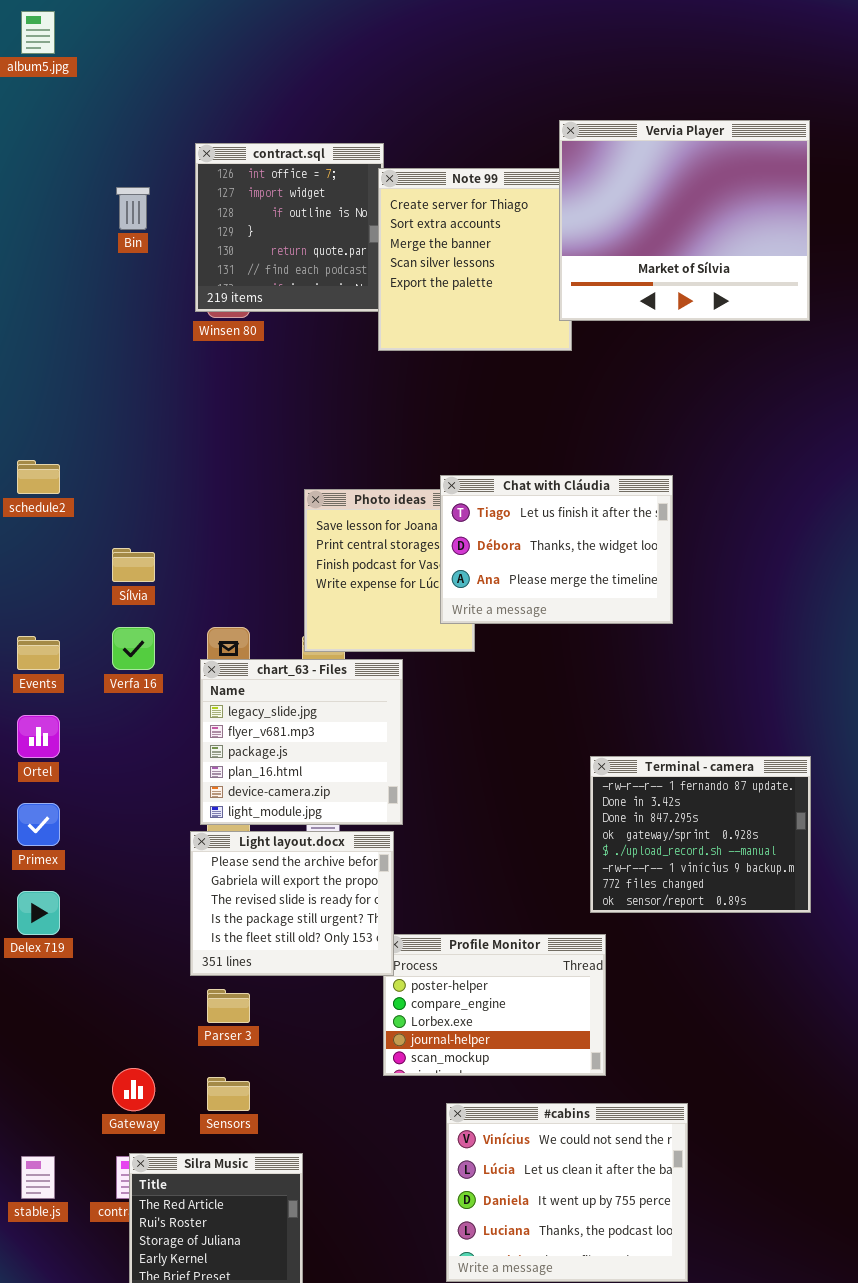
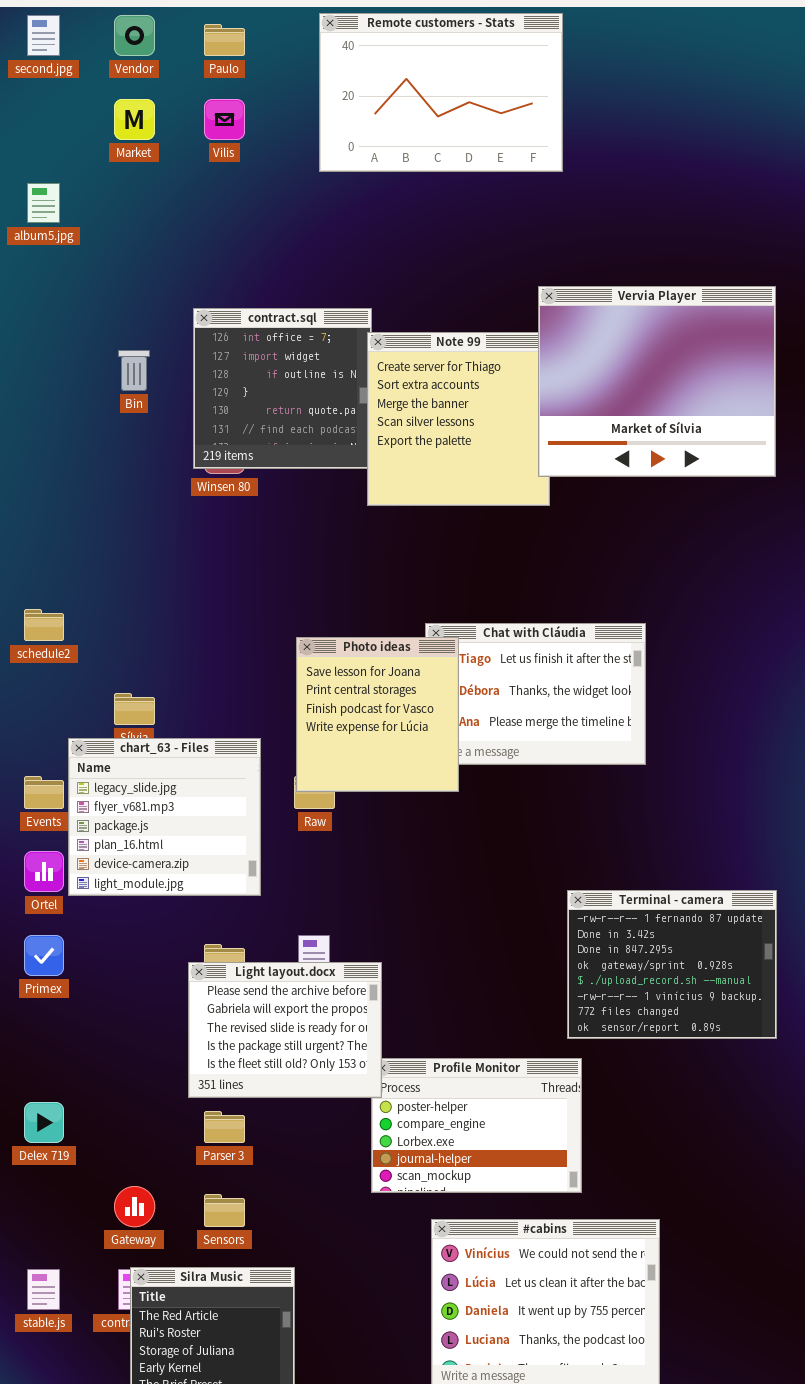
Photo ideas: [304,489,475,652] -> [296,637,459,792], raised
chart_63 - Files: [200,659,403,825] -> [68,738,261,896], moved
Delex 719: [17,891,60,935] -> [24,1102,64,1143], moved

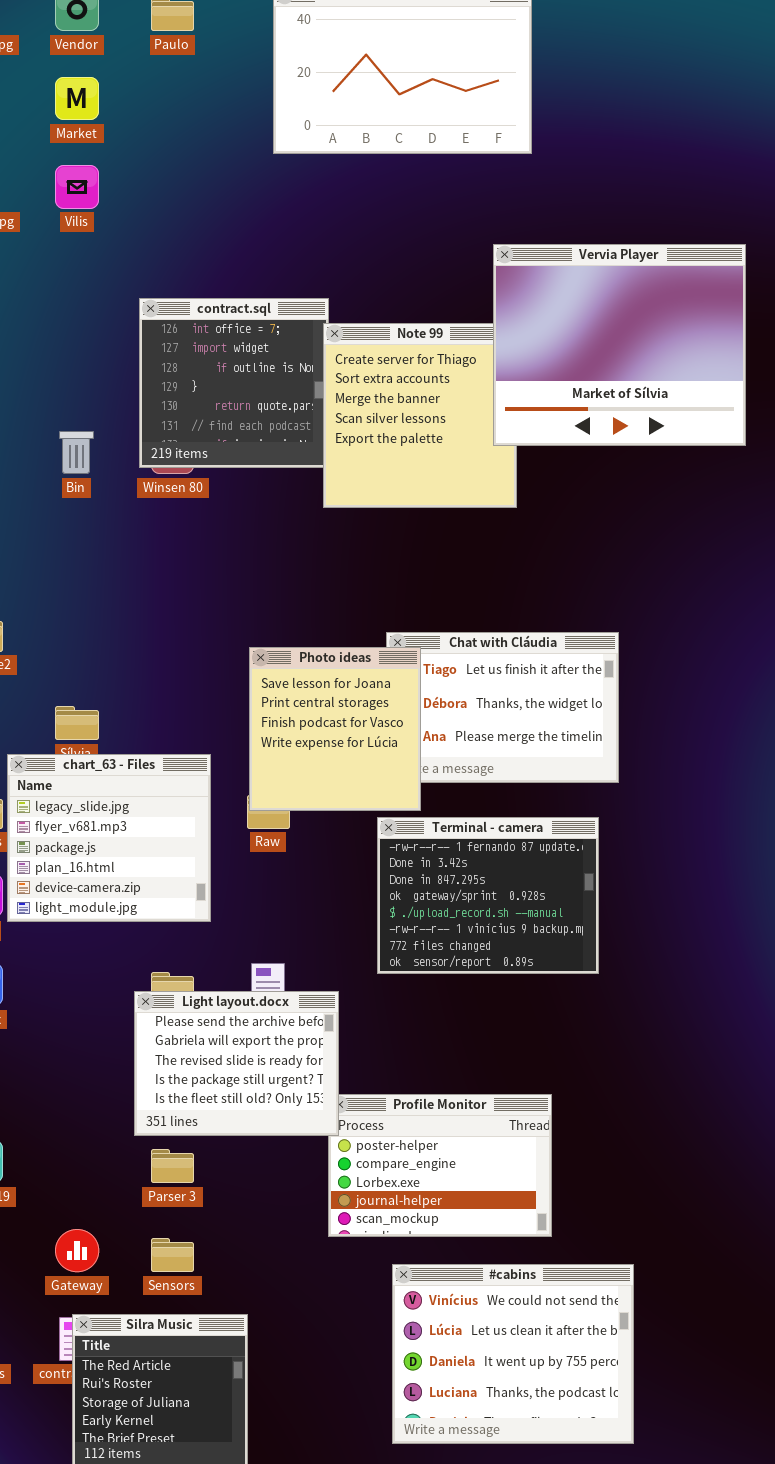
Vilis: [204,99,245,140] -> [55,165,99,209], moved
Vervia Player: [538,286,776,477] -> [493,244,746,446], moved
Bin: [118,350,150,391] -> [59,431,94,474], moved
Terminal - camera: [567,890,777,1039] -> [377,817,599,974], moved

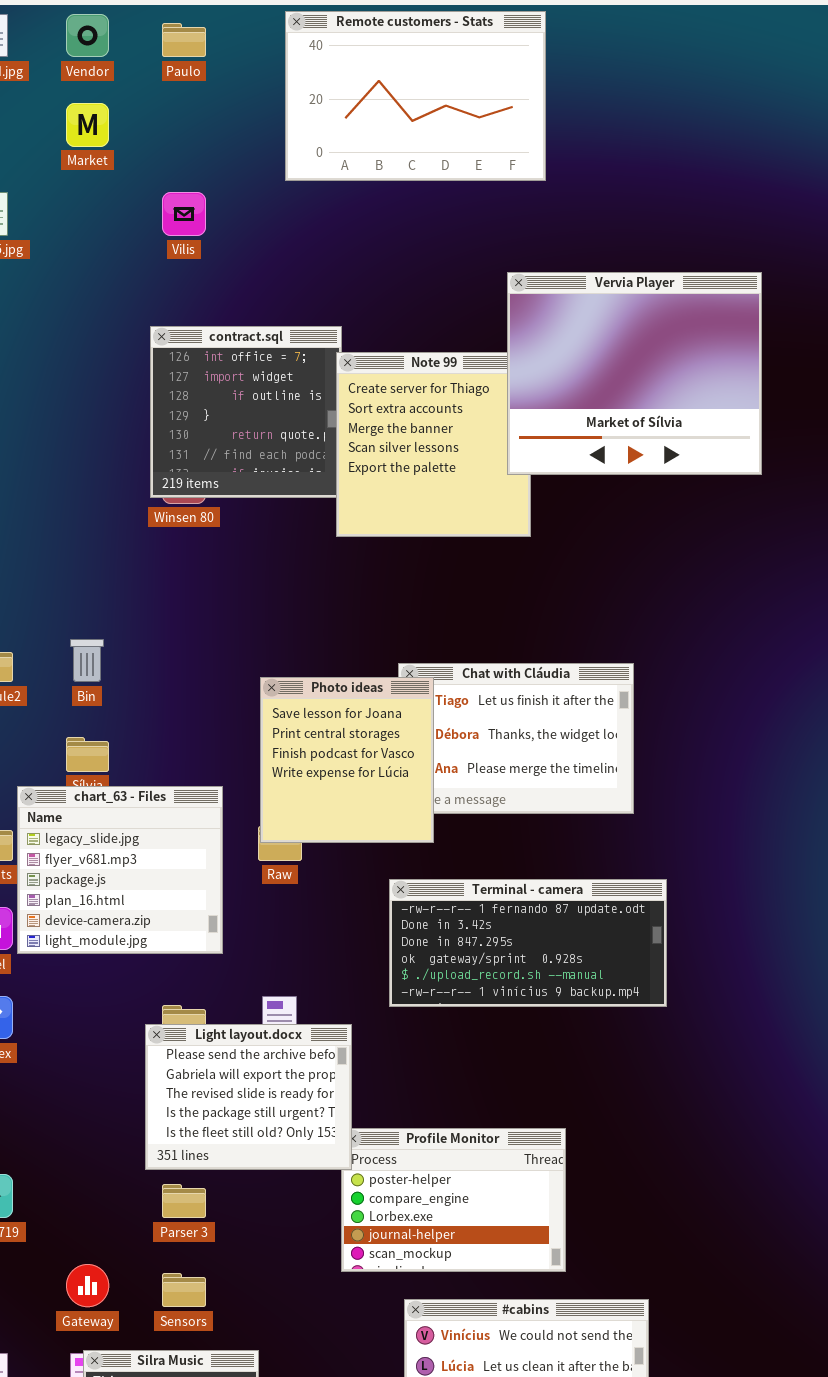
Vilis: [55,165,99,209] -> [162,192,206,236], moved
Bin: [59,431,94,474] -> [70,639,104,682], moved
Terminal - camera: [377,817,599,974] -> [389,879,667,1007], resized

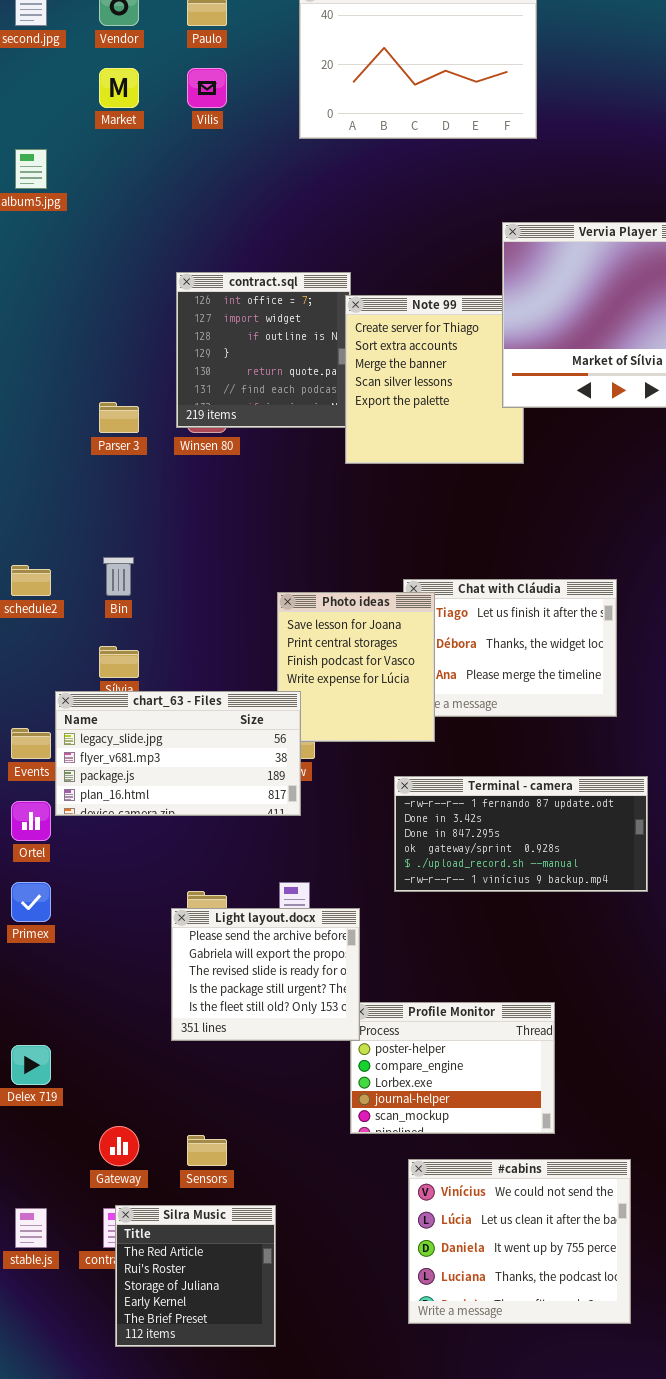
Vilis: [162,192,206,236] -> [187,68,227,108], moved
chart_63 - Files: [17,786,223,954] -> [55,691,301,816], resized
Parser 3: [162,1184,206,1218] -> [99,402,139,433], moved

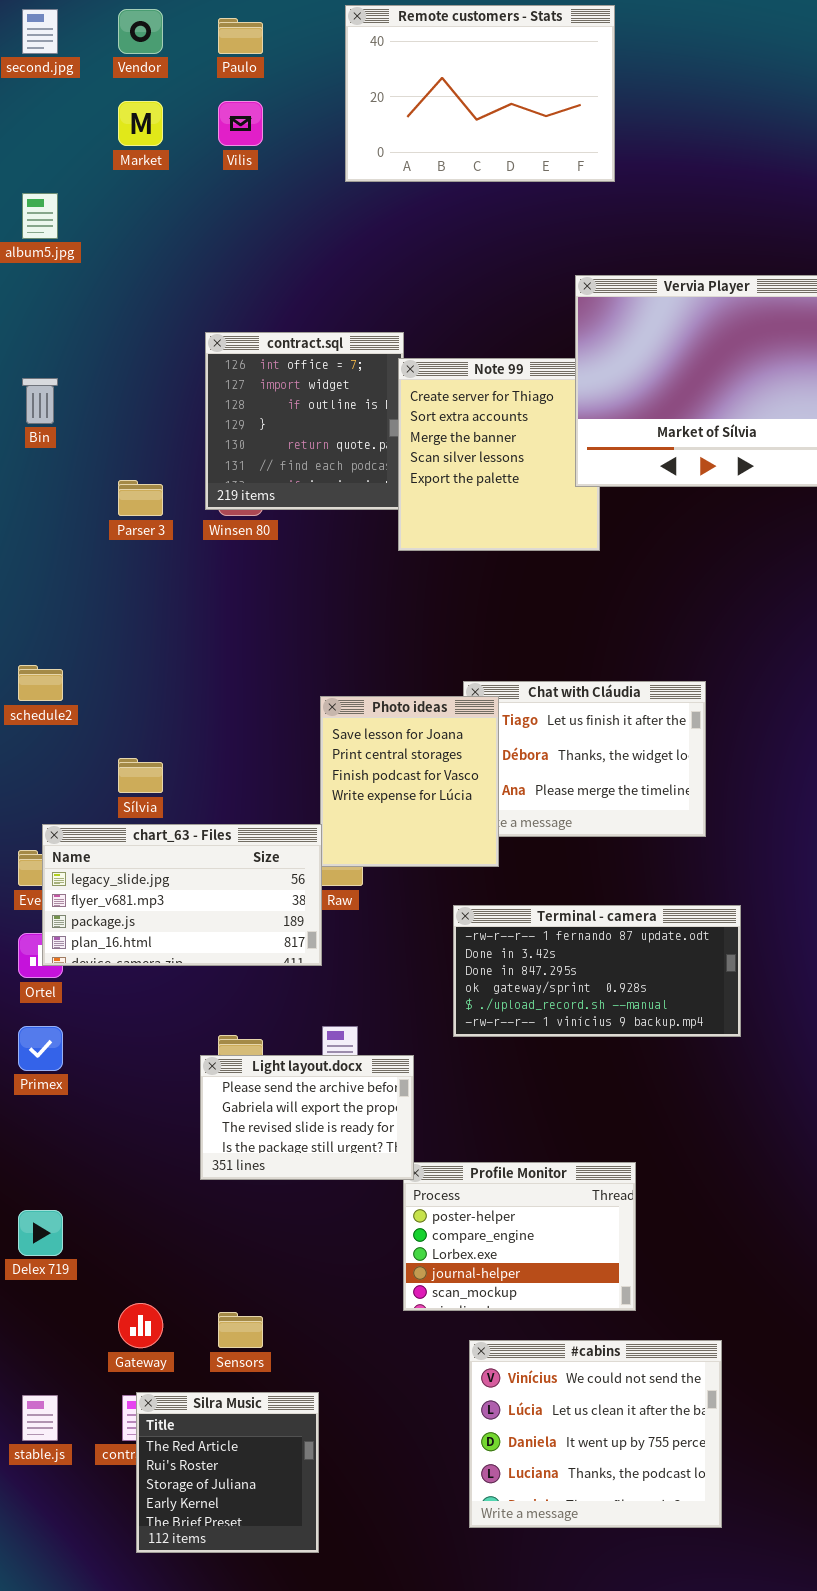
Bin: [103,557,134,596] -> [22,378,58,424], moved
chart_63 - Files: [55,691,301,816] -> [42,824,322,966], moved
Light layout.docx: [171,908,360,1041] -> [200,1055,414,1180], resized

